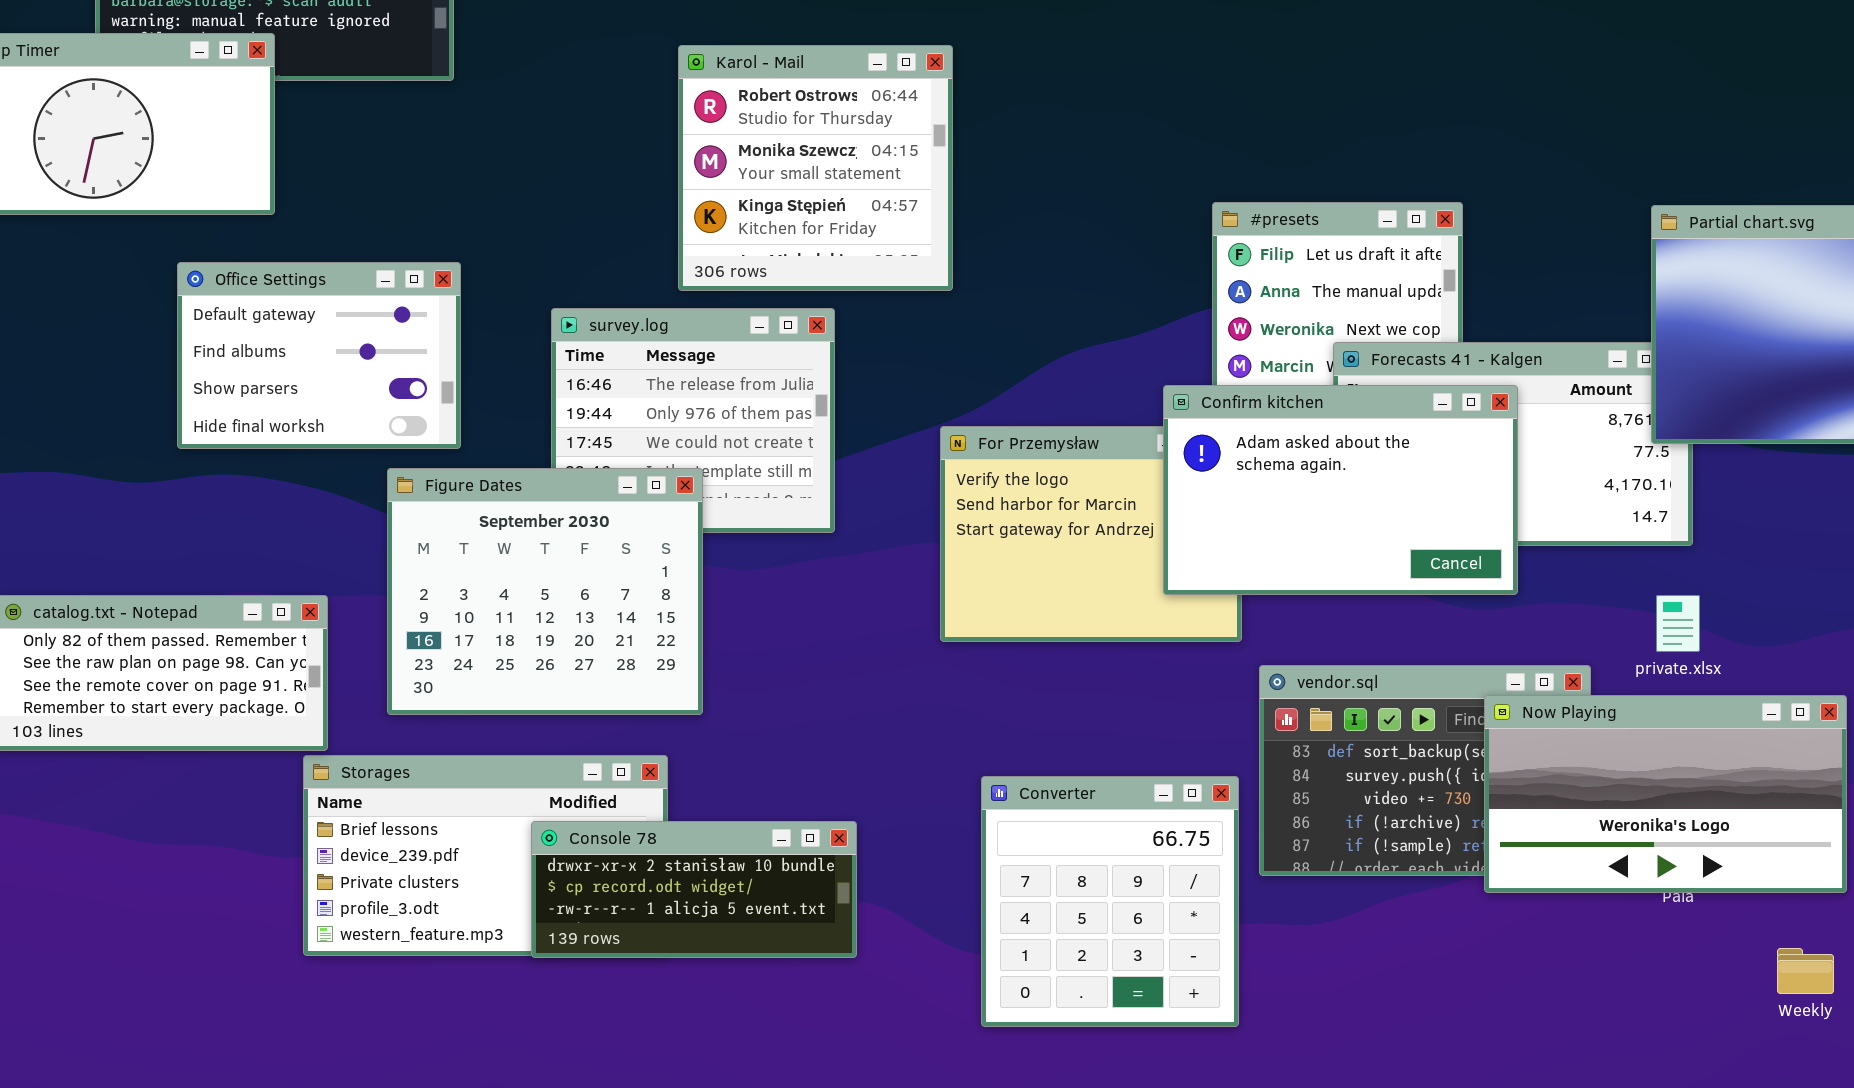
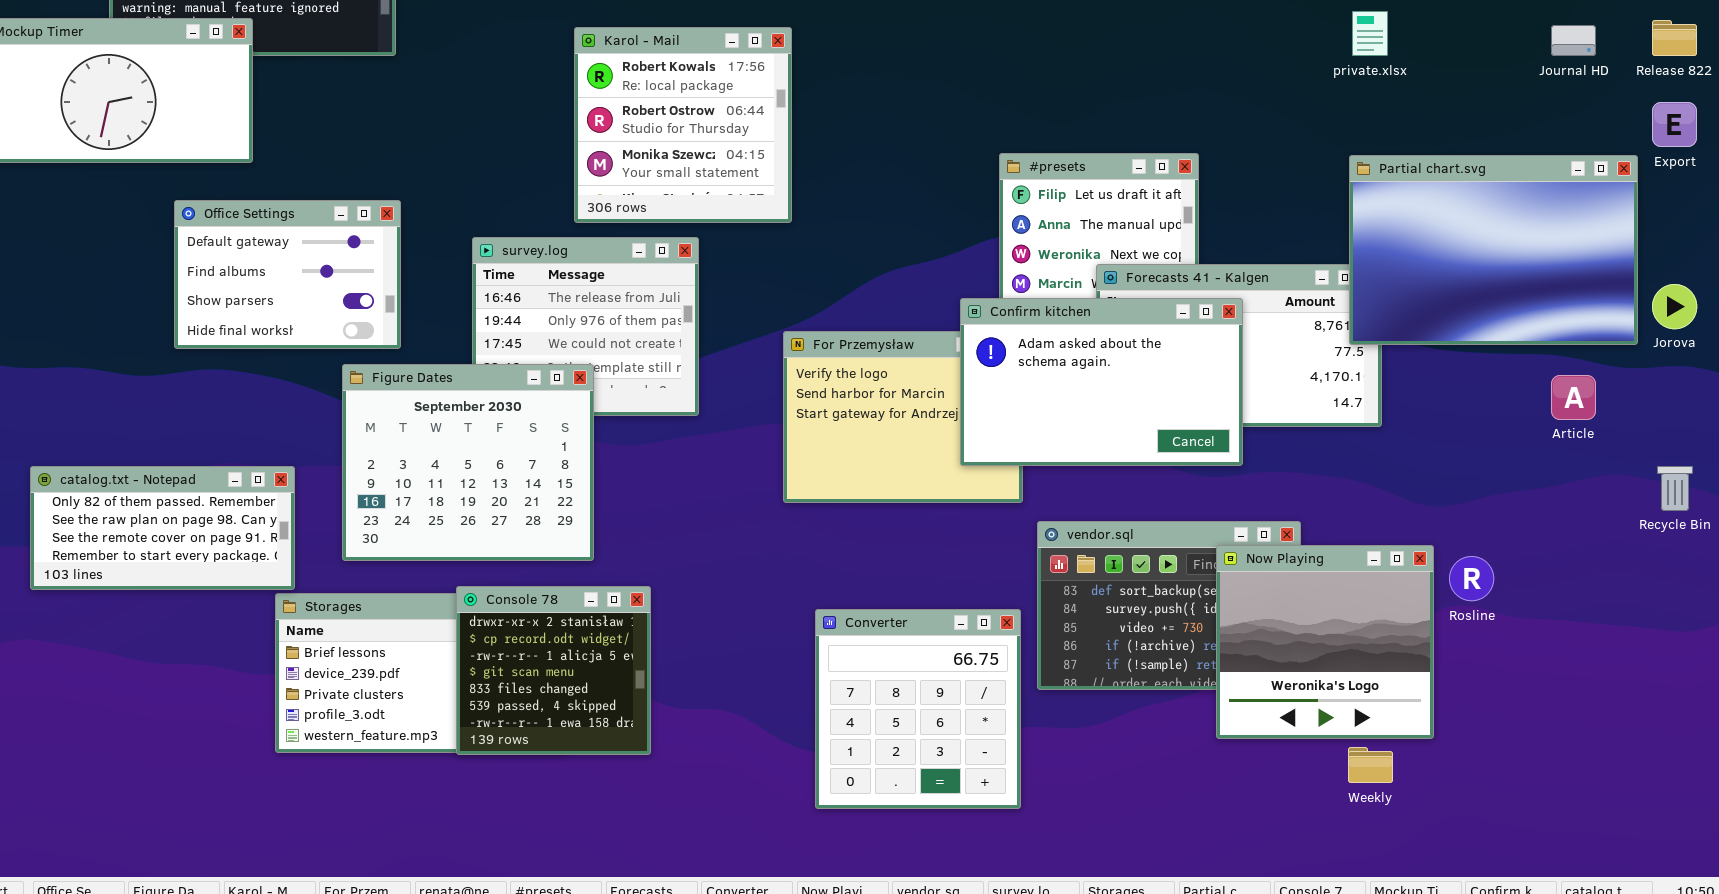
Karol - Mail: [678,45,953,291] -> [574,27,792,223], scrolled up 1 row
private.xlsx: [1656,595,1700,652] -> [1352,11,1388,56], moved
Now Playing: [1484,695,1847,893] -> [1216,545,1434,739], resized
Console 78: [531,821,857,958] -> [456,586,651,755], resized
Weekly: [1777,948,1834,994] -> [1348,747,1393,783], moved

